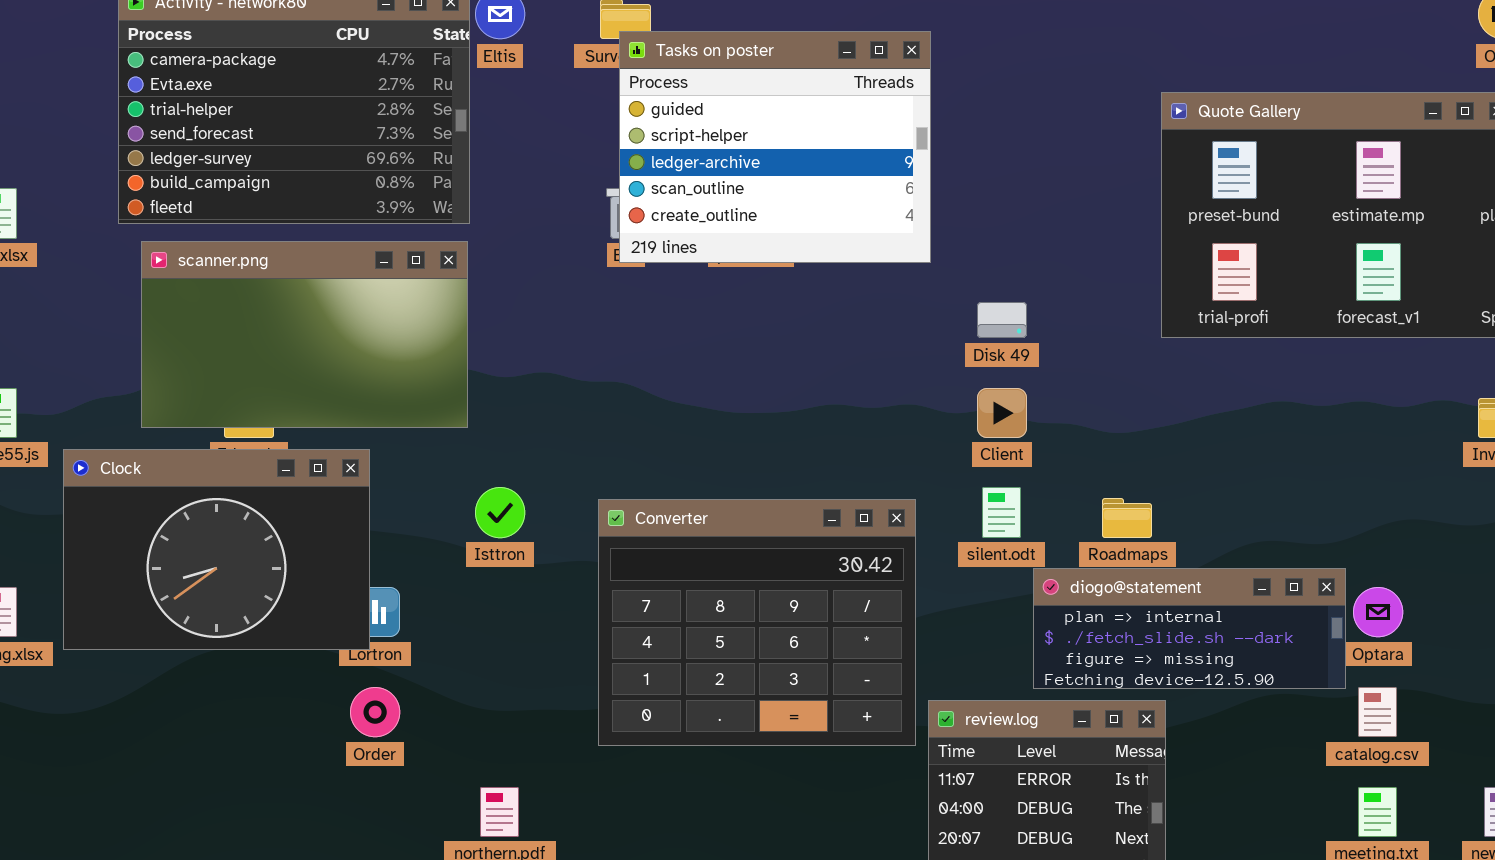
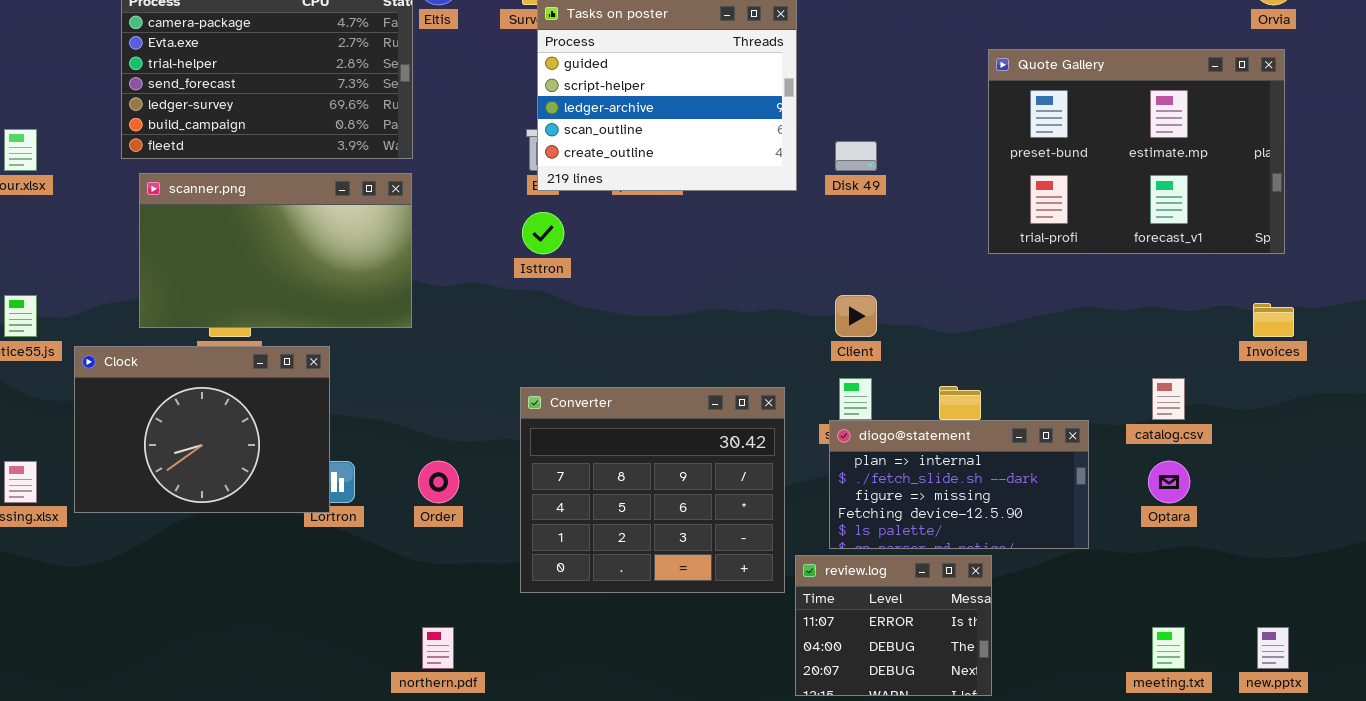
Disk 49: [977,302,1027,338] -> [835,141,877,171], moved
Isttron: [475,487,525,538] -> [522,212,564,254], moved
diogo@statement: [1033,568,1346,689] -> [829,420,1089,549], moved, resized
Order: [350,687,400,737] -> [418,461,459,503], moved
catalog.csv: [1358,687,1397,737] -> [1152,378,1185,420], moved

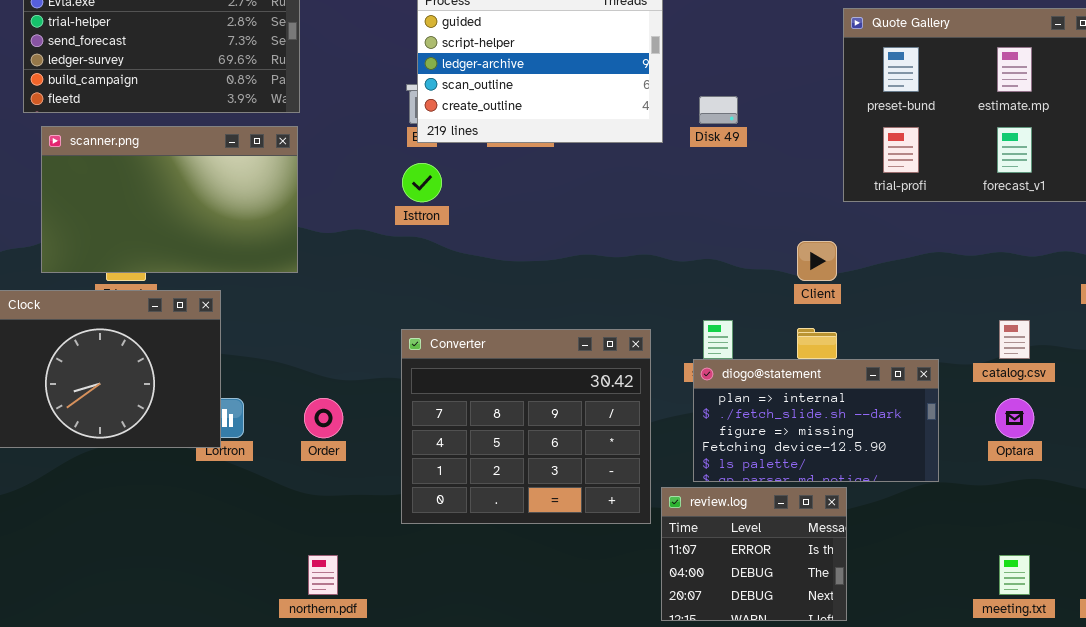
Client: [835,295,877,337] -> [797,241,837,281], moved

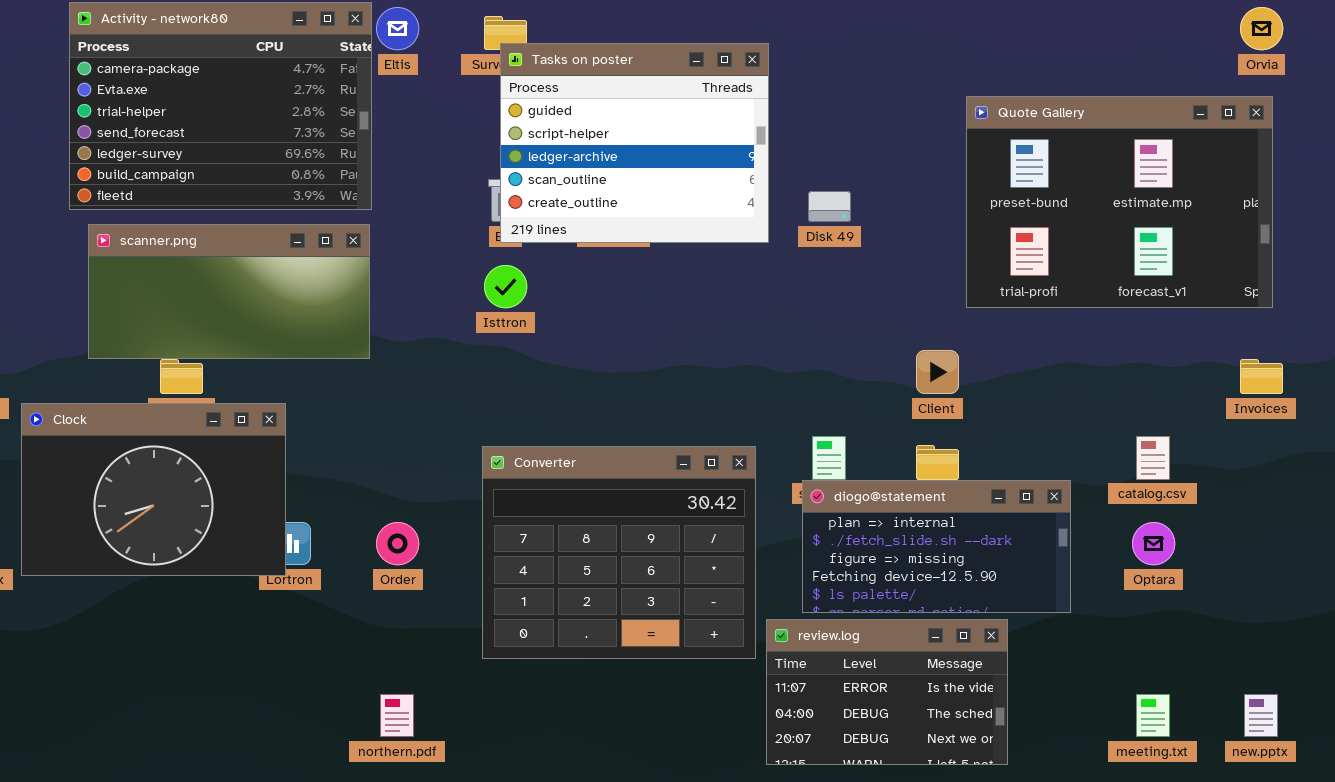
scanner.png: [41,126,298,273] -> [88,224,370,359], resized
review.log: [661,487,847,621] -> [766,619,1008,765], resized

